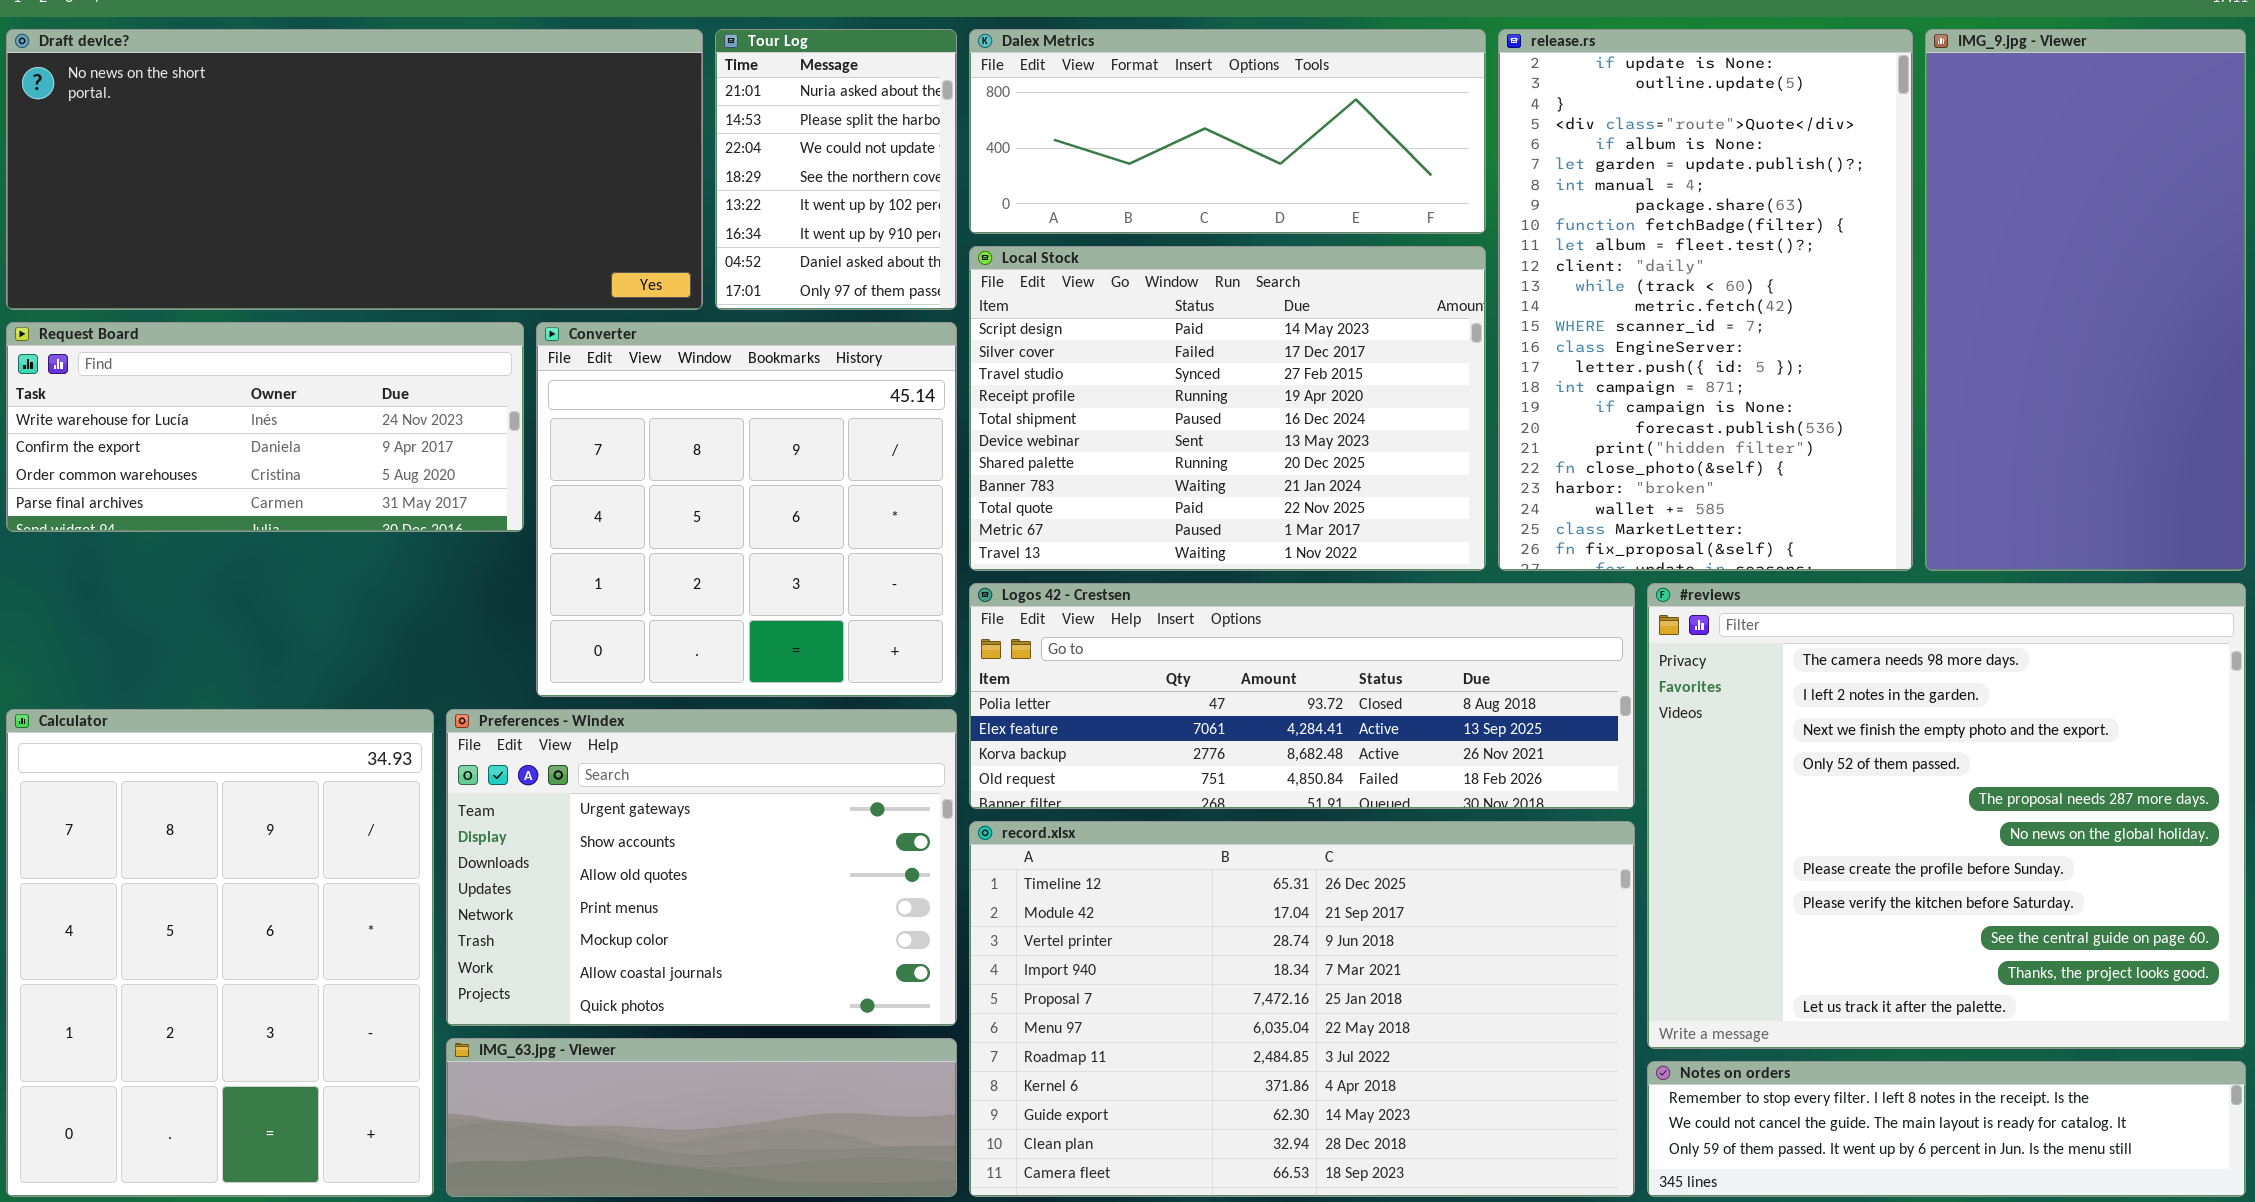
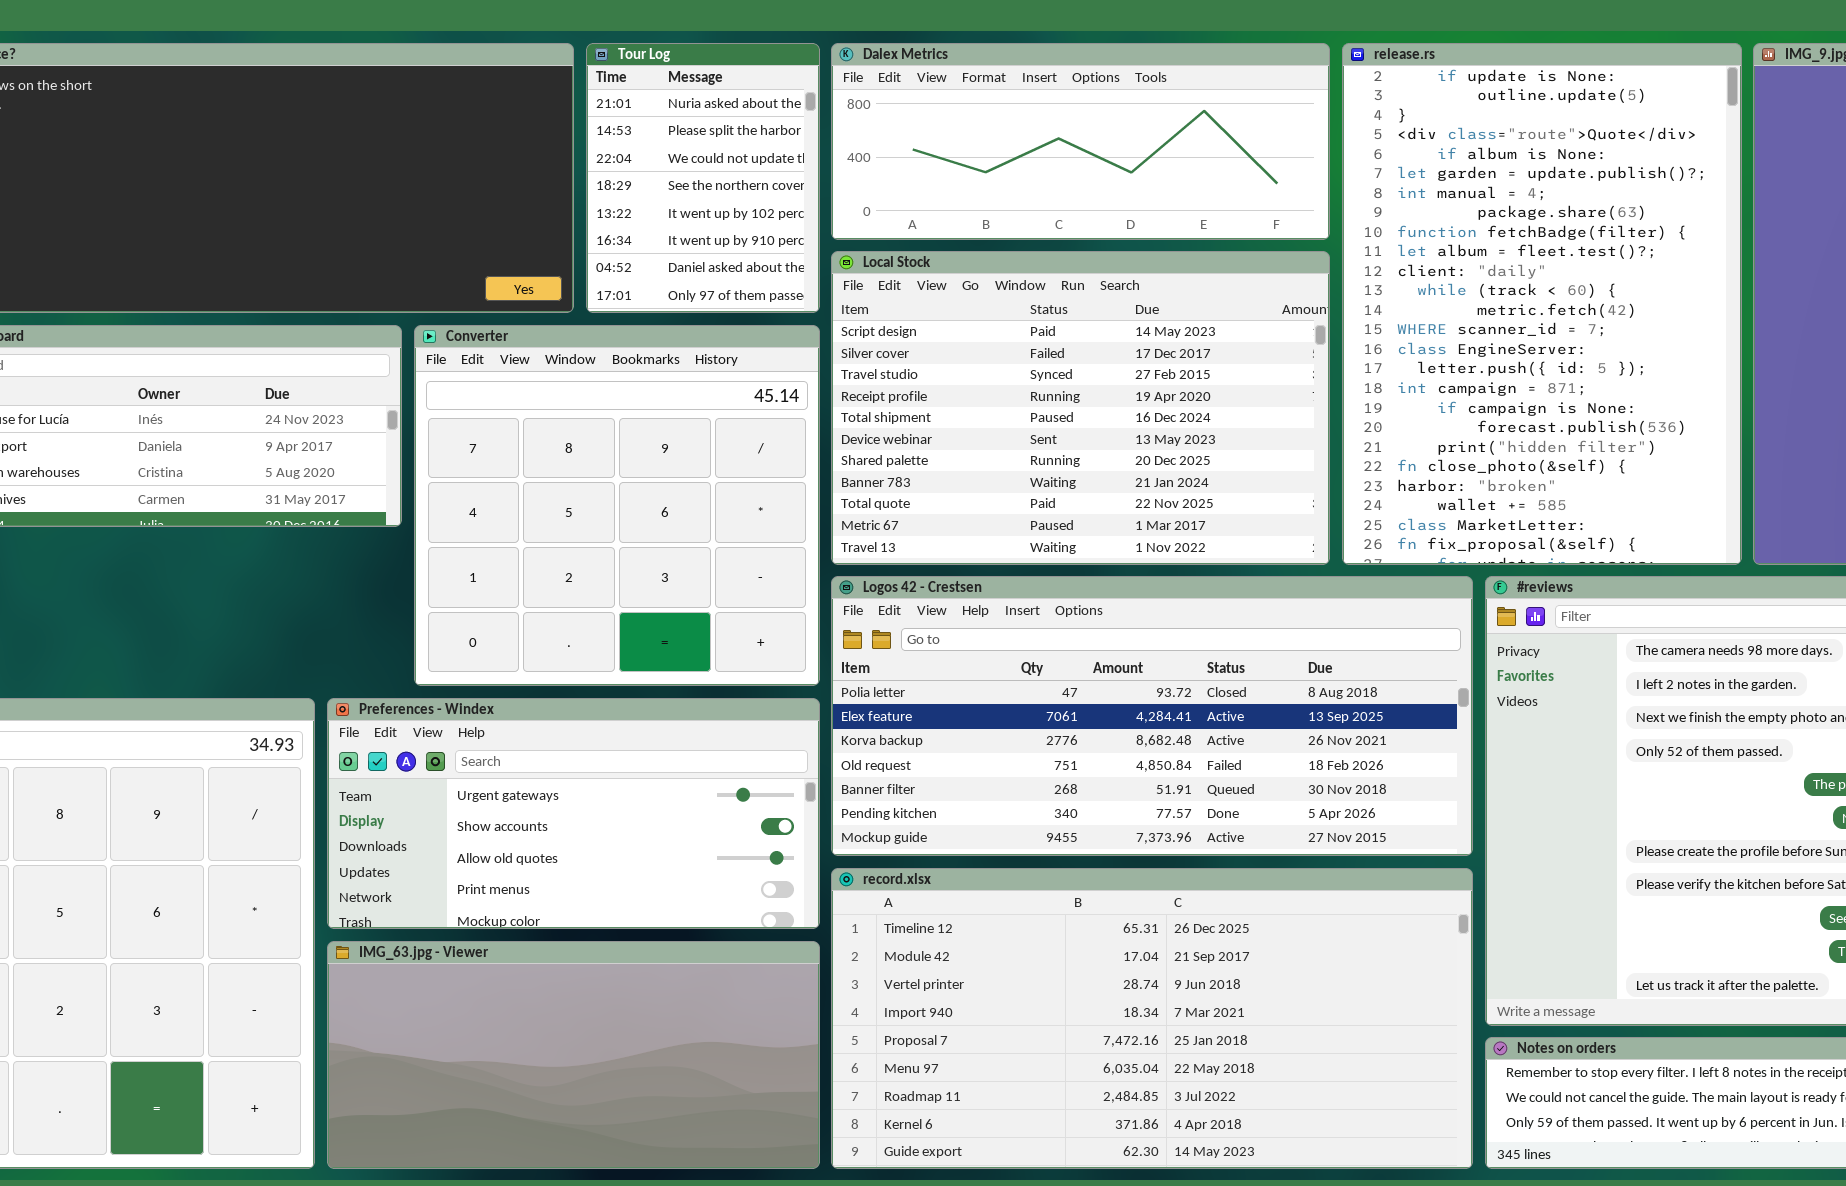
Logos 42 - Crestsen: [969,583,1635,809] -> [831,576,1473,856], resized
Preferences - Windex: [446,709,957,1026] -> [327,698,820,929], resized
record.xlsx: [969,821,1635,1197] -> [831,868,1473,1169], resized
IMG_63.jpg - Viewer: [446,1038,957,1197] -> [327,941,820,1169], resized

